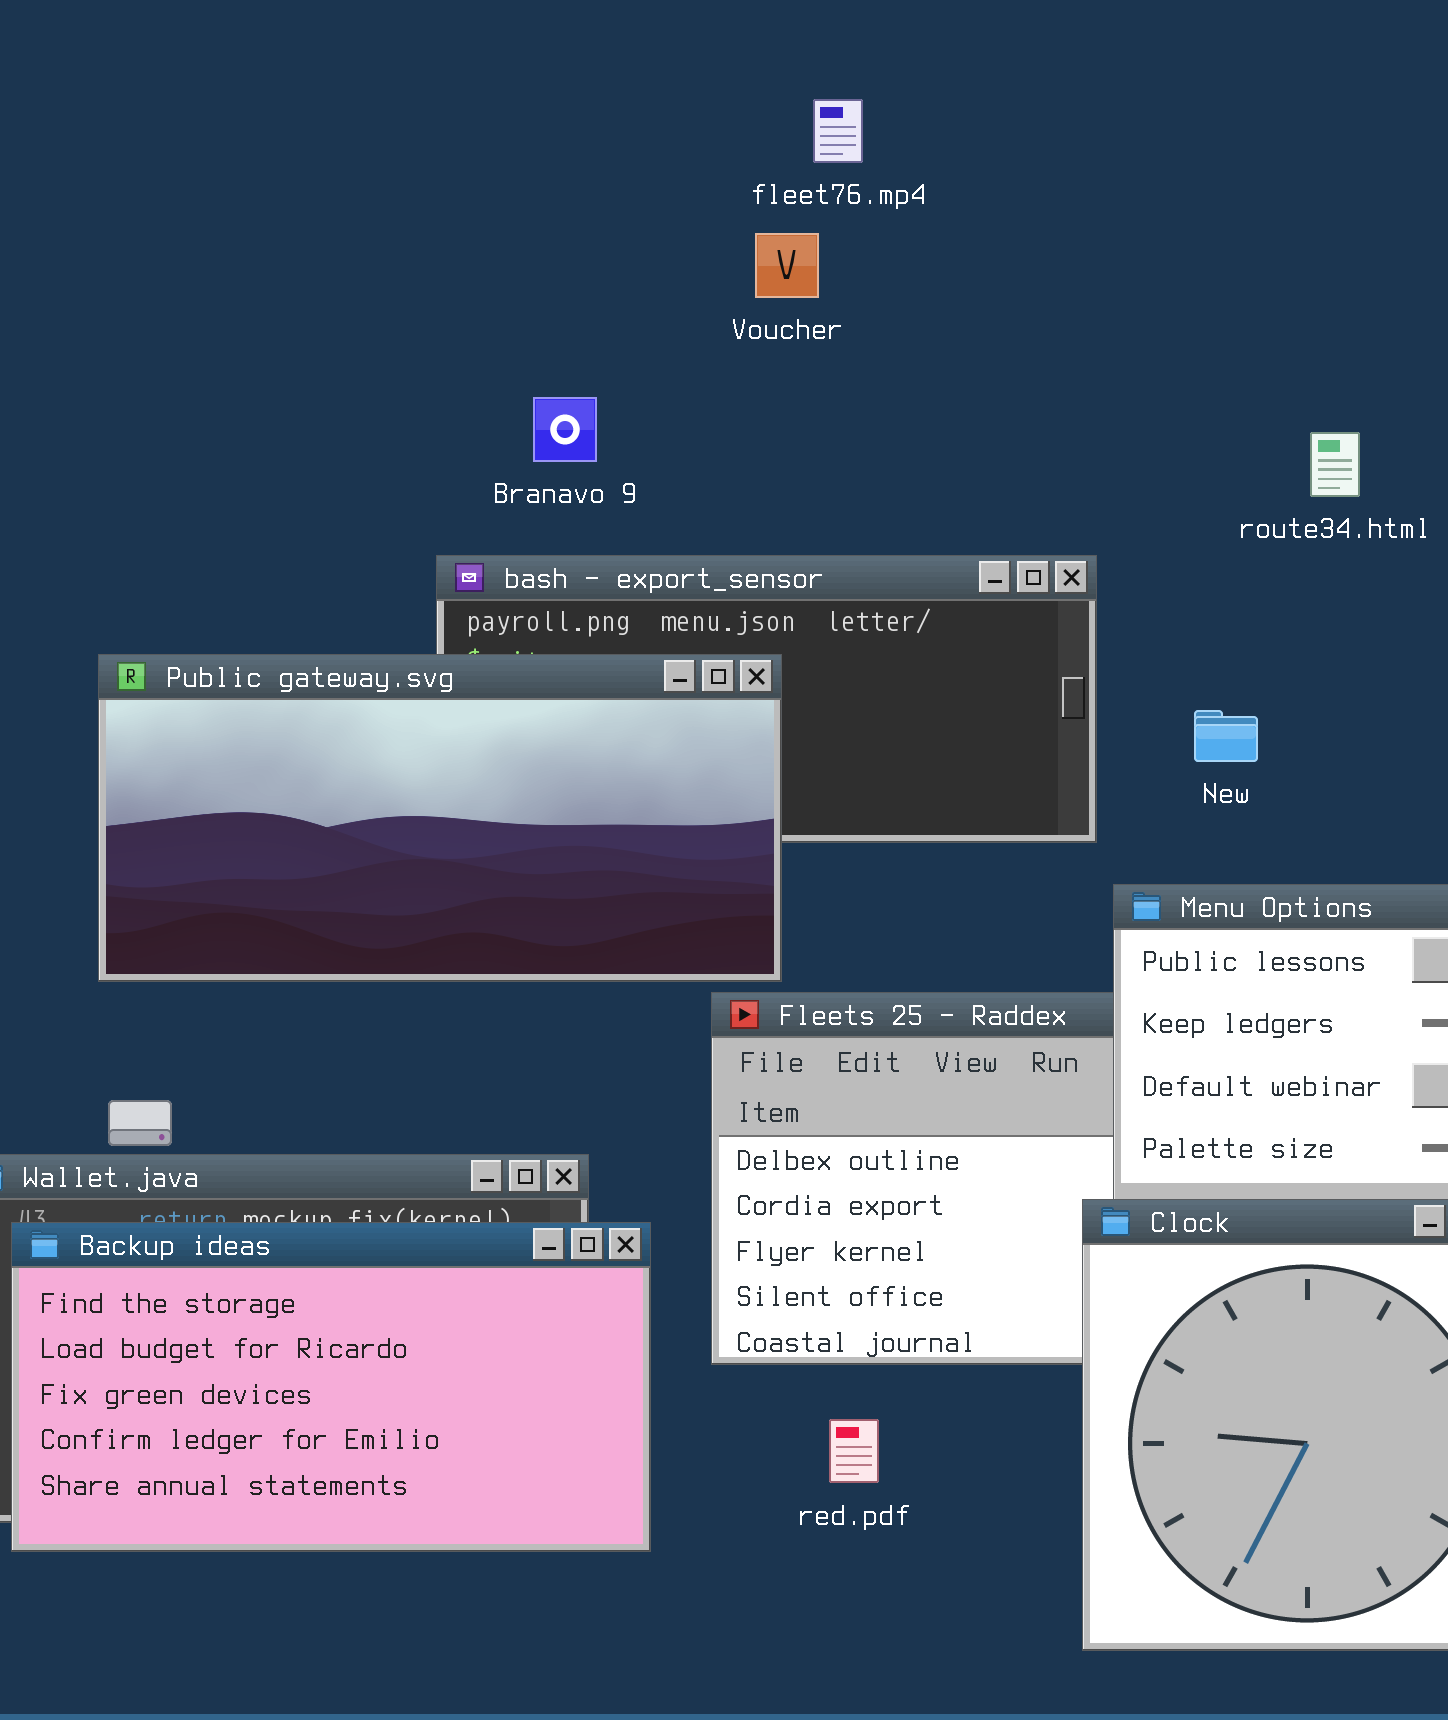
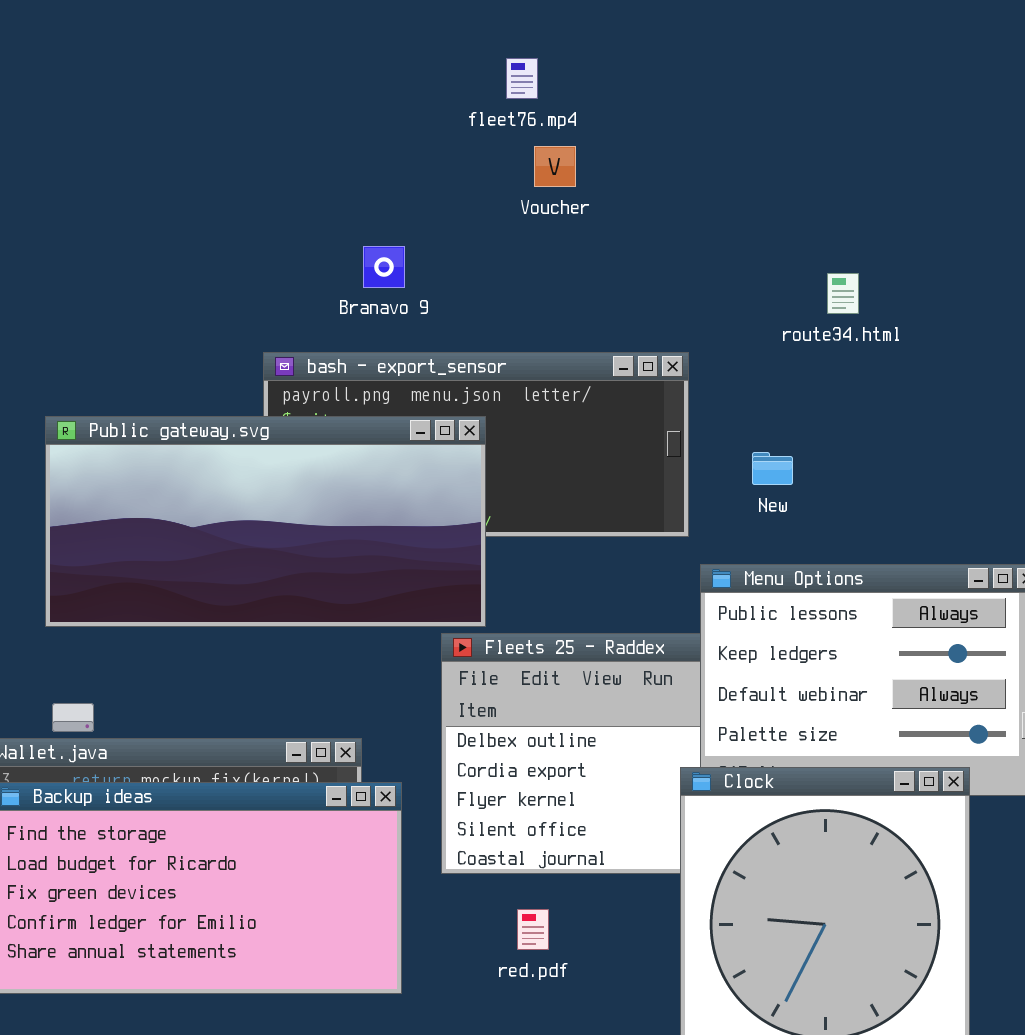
Voucher: [755,233,819,298] -> [534,146,576,187], moved
Branavo 9: [533,397,597,462] -> [363,246,405,288], moved

